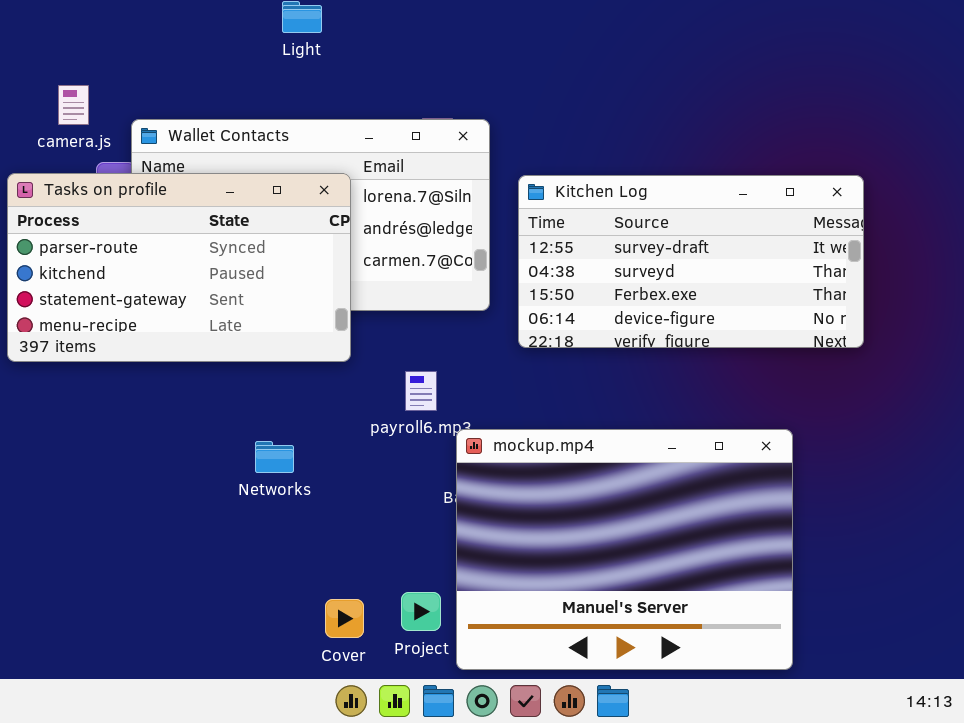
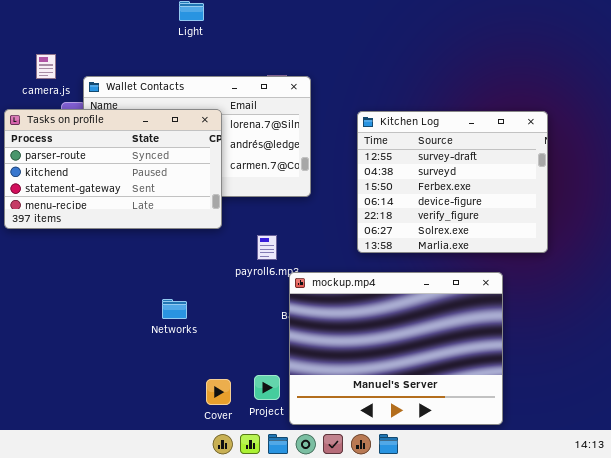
Kitchen Log: [518,175,864,348] -> [357,111,548,253], resized
Networks: [255,441,294,473] -> [162,299,187,319], moved

